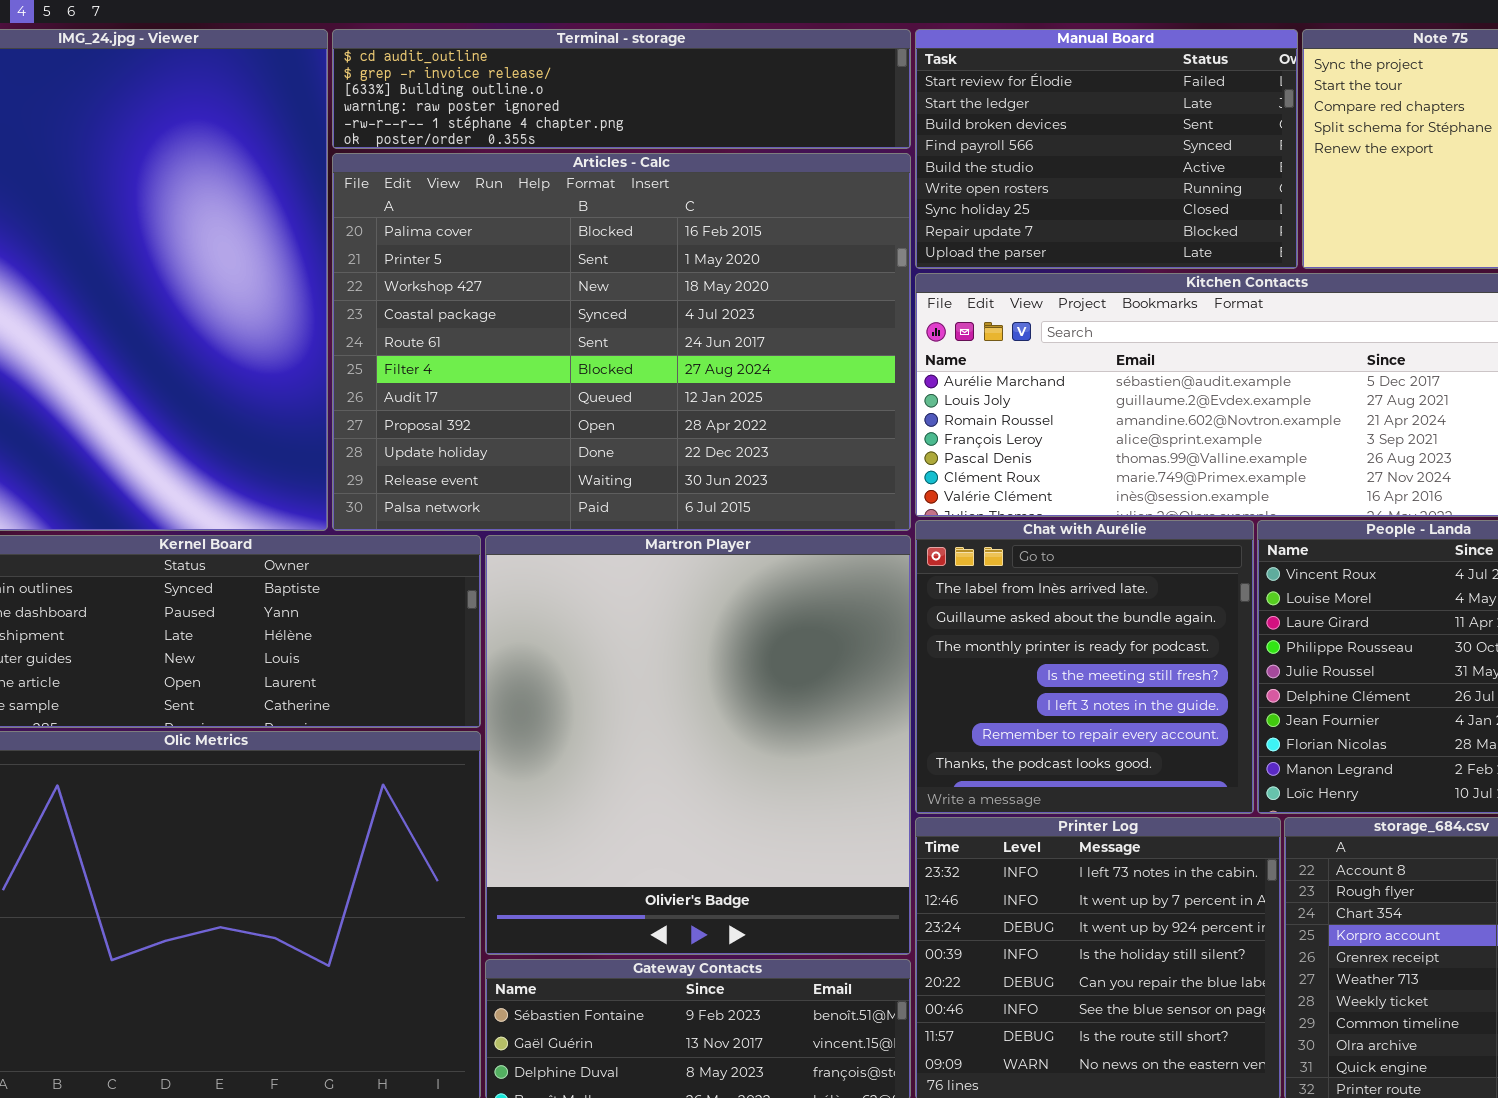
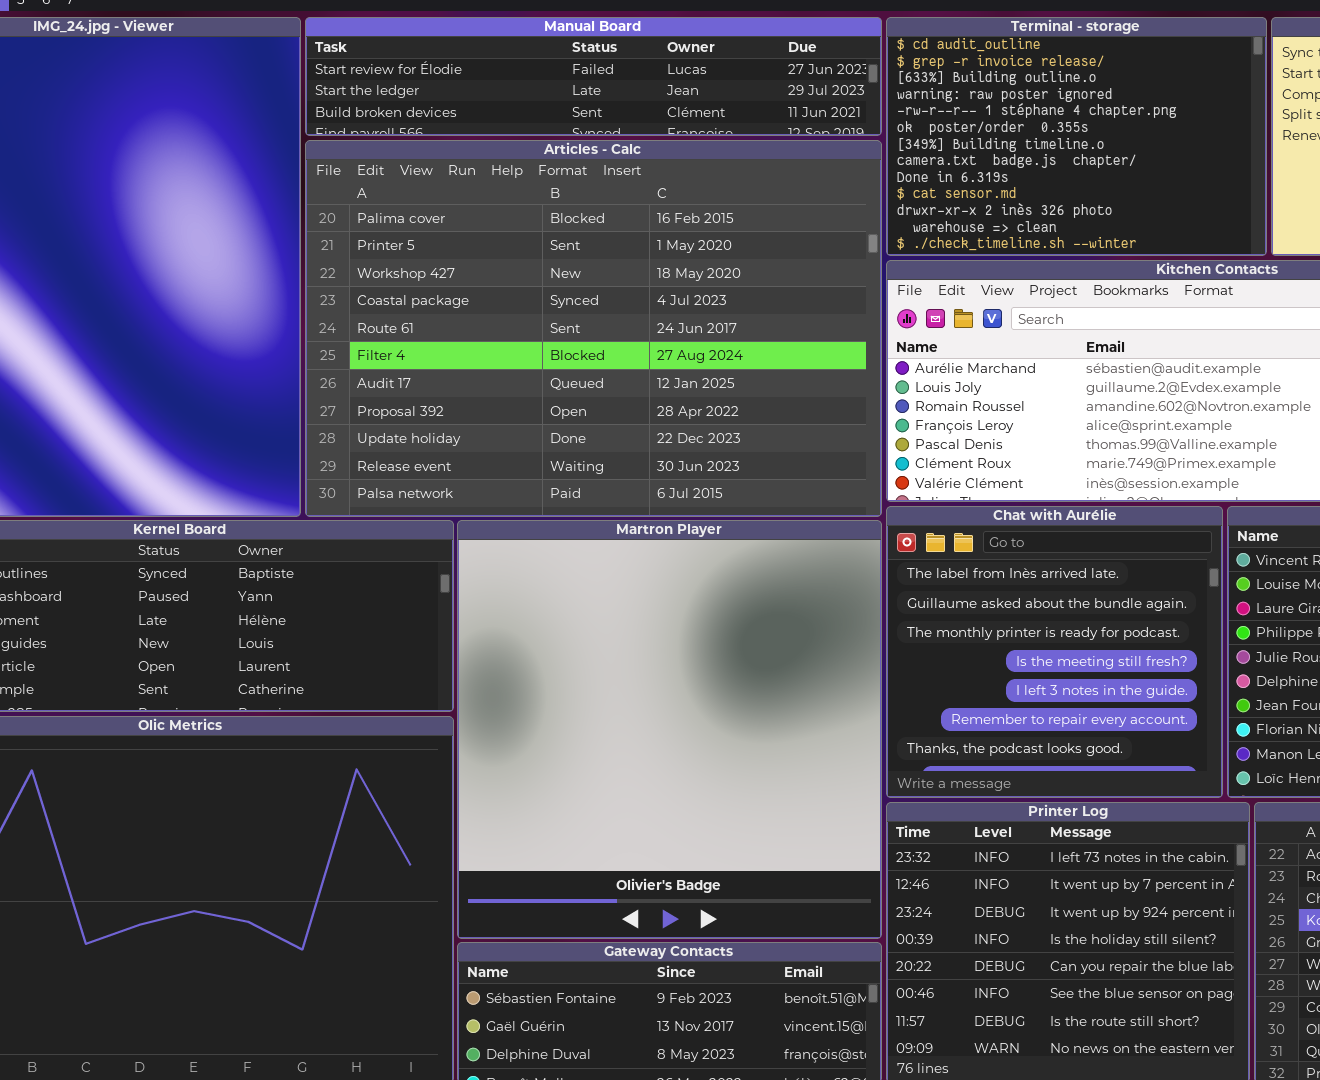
Terminal - storage: [332,29,911,149] -> [886,17,1267,256], moved, resized
Manual Board: [915,29,1298,269] -> [305,17,882,136], moved, resized

